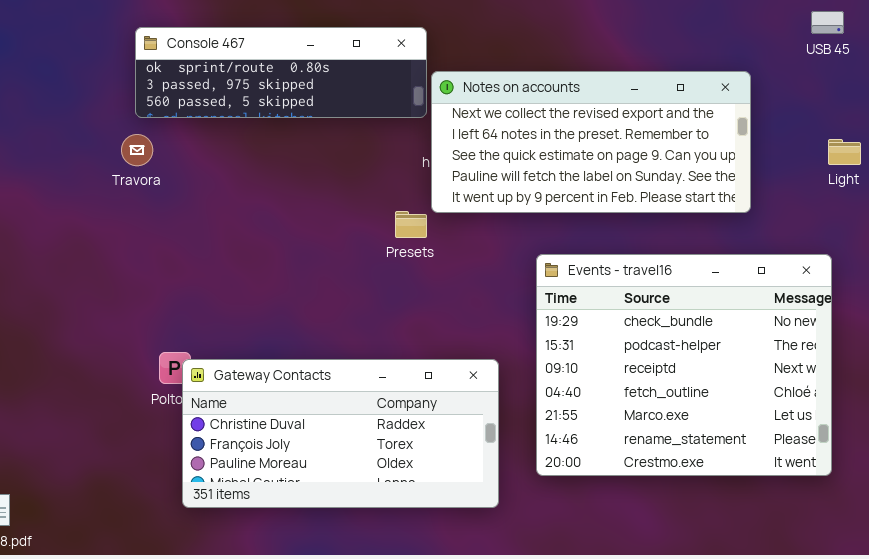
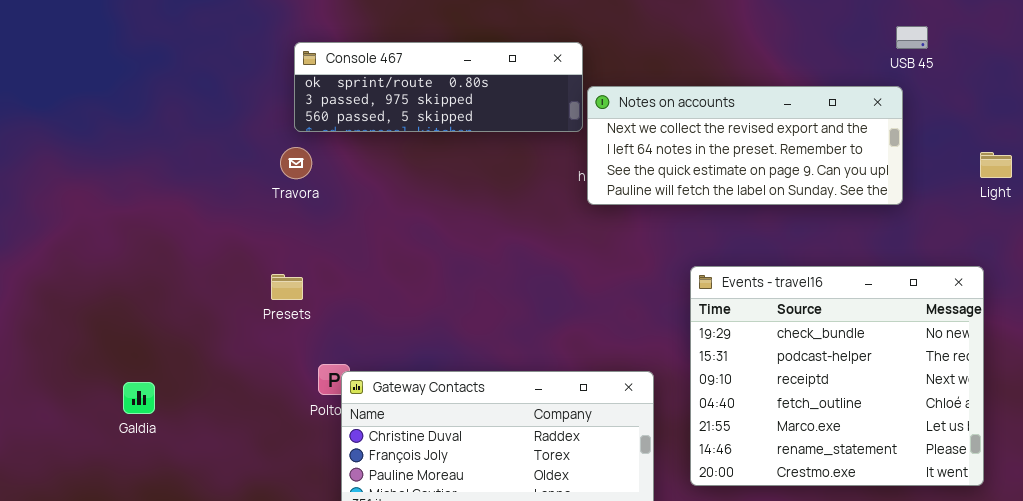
USB 45: [811,11,844,34] -> [896,26,928,49], moved
Notes on accounts: [431,71,751,213] -> [587,86,903,205], resized
Presets: [395,211,427,238] -> [271,274,303,300], moved

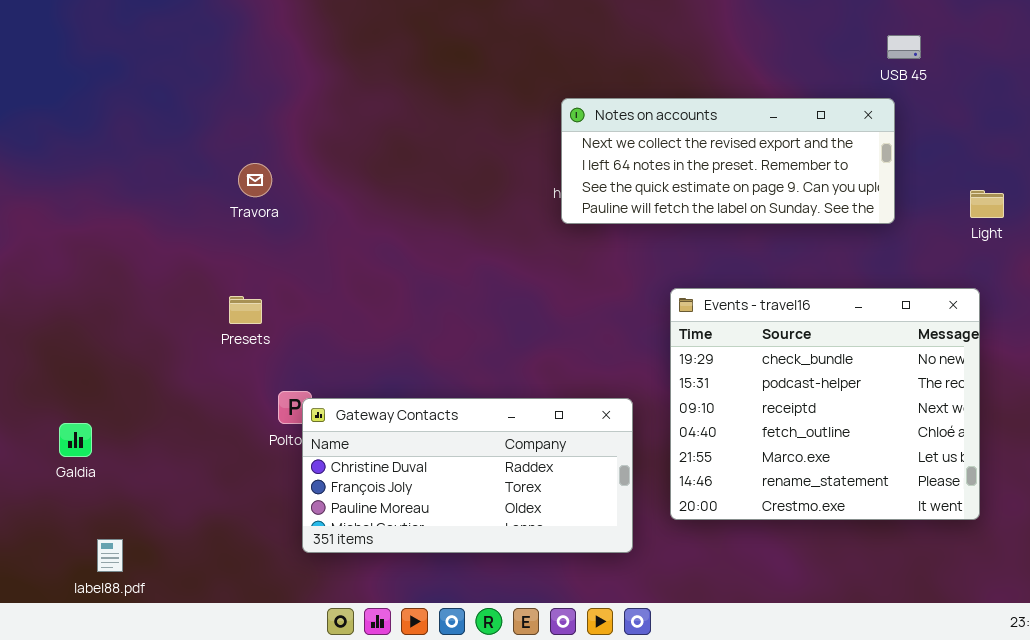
Console 467: [294,42,583,132] -> none, closed
Light: [980,152,1012,178] -> [970,190,1004,218], moved
Galdia: [123,382,155,414] -> [59,423,92,457], moved

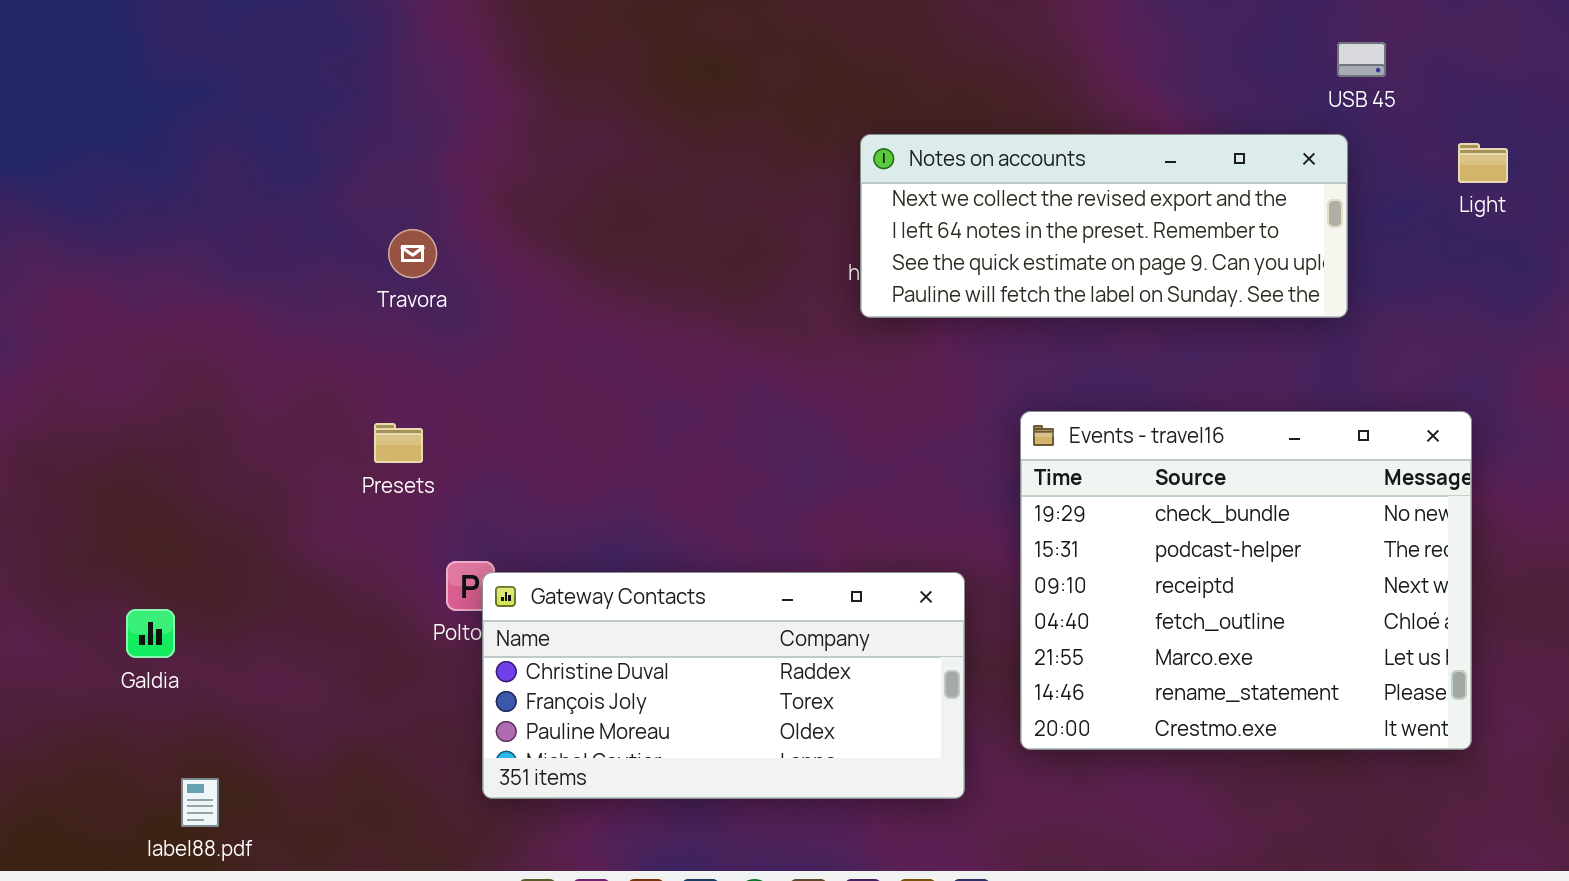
Light: [970,190,1004,218] -> [1458,143,1508,183], moved

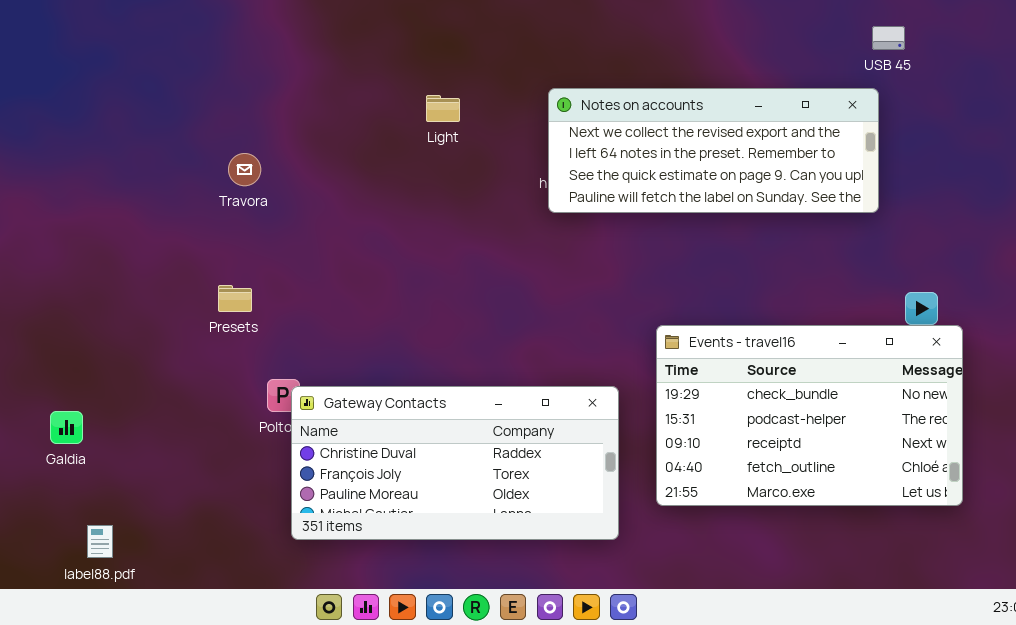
Light: [1458,143,1508,183] -> [426,95,460,122], moved
Events - travel16: [1020,411,1472,750] -> [656,325,963,506], resized

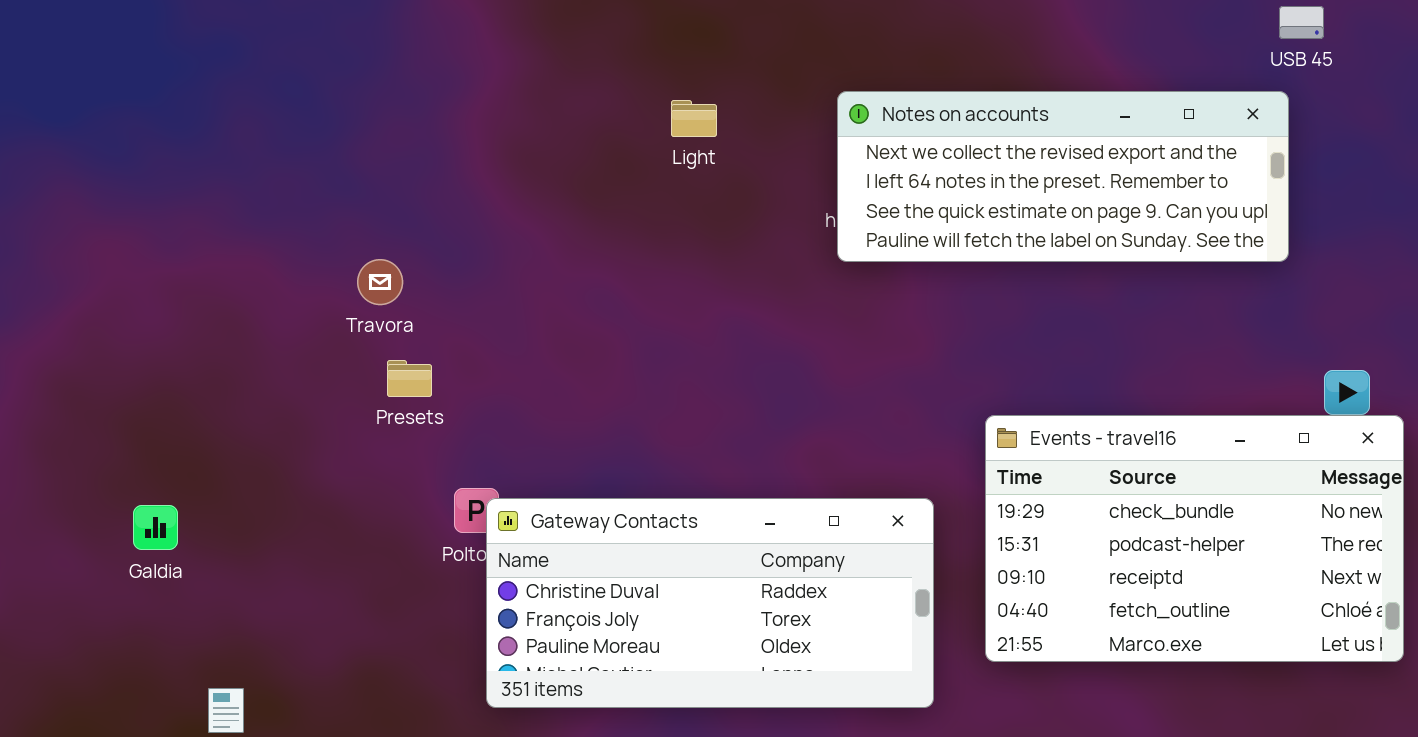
Travora: [228,153,261,186] -> [357,259,403,305], moved
Galdia: [50,411,83,444] -> [133,505,178,550], moved

